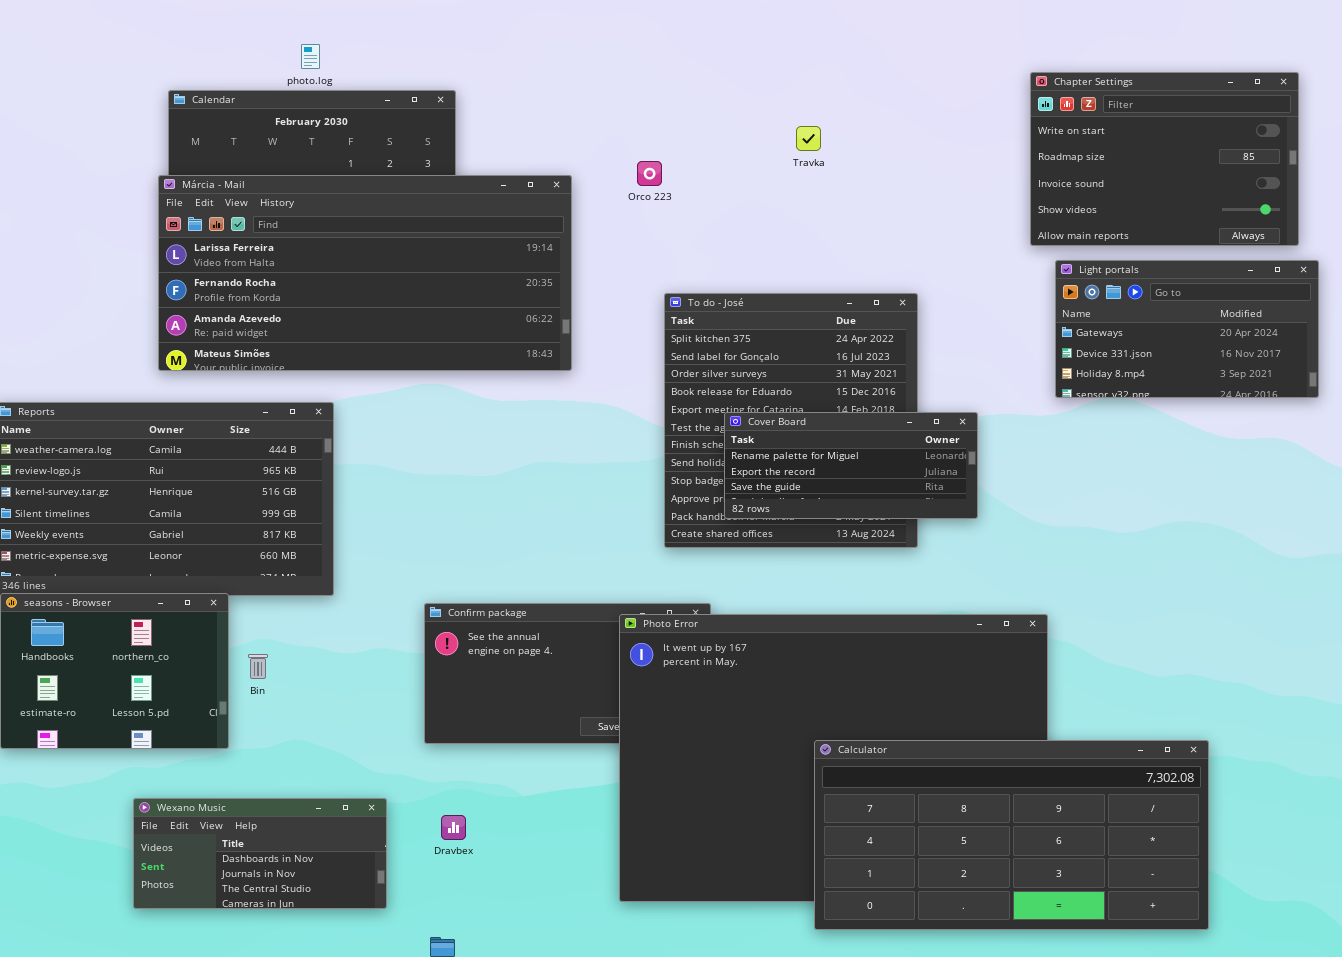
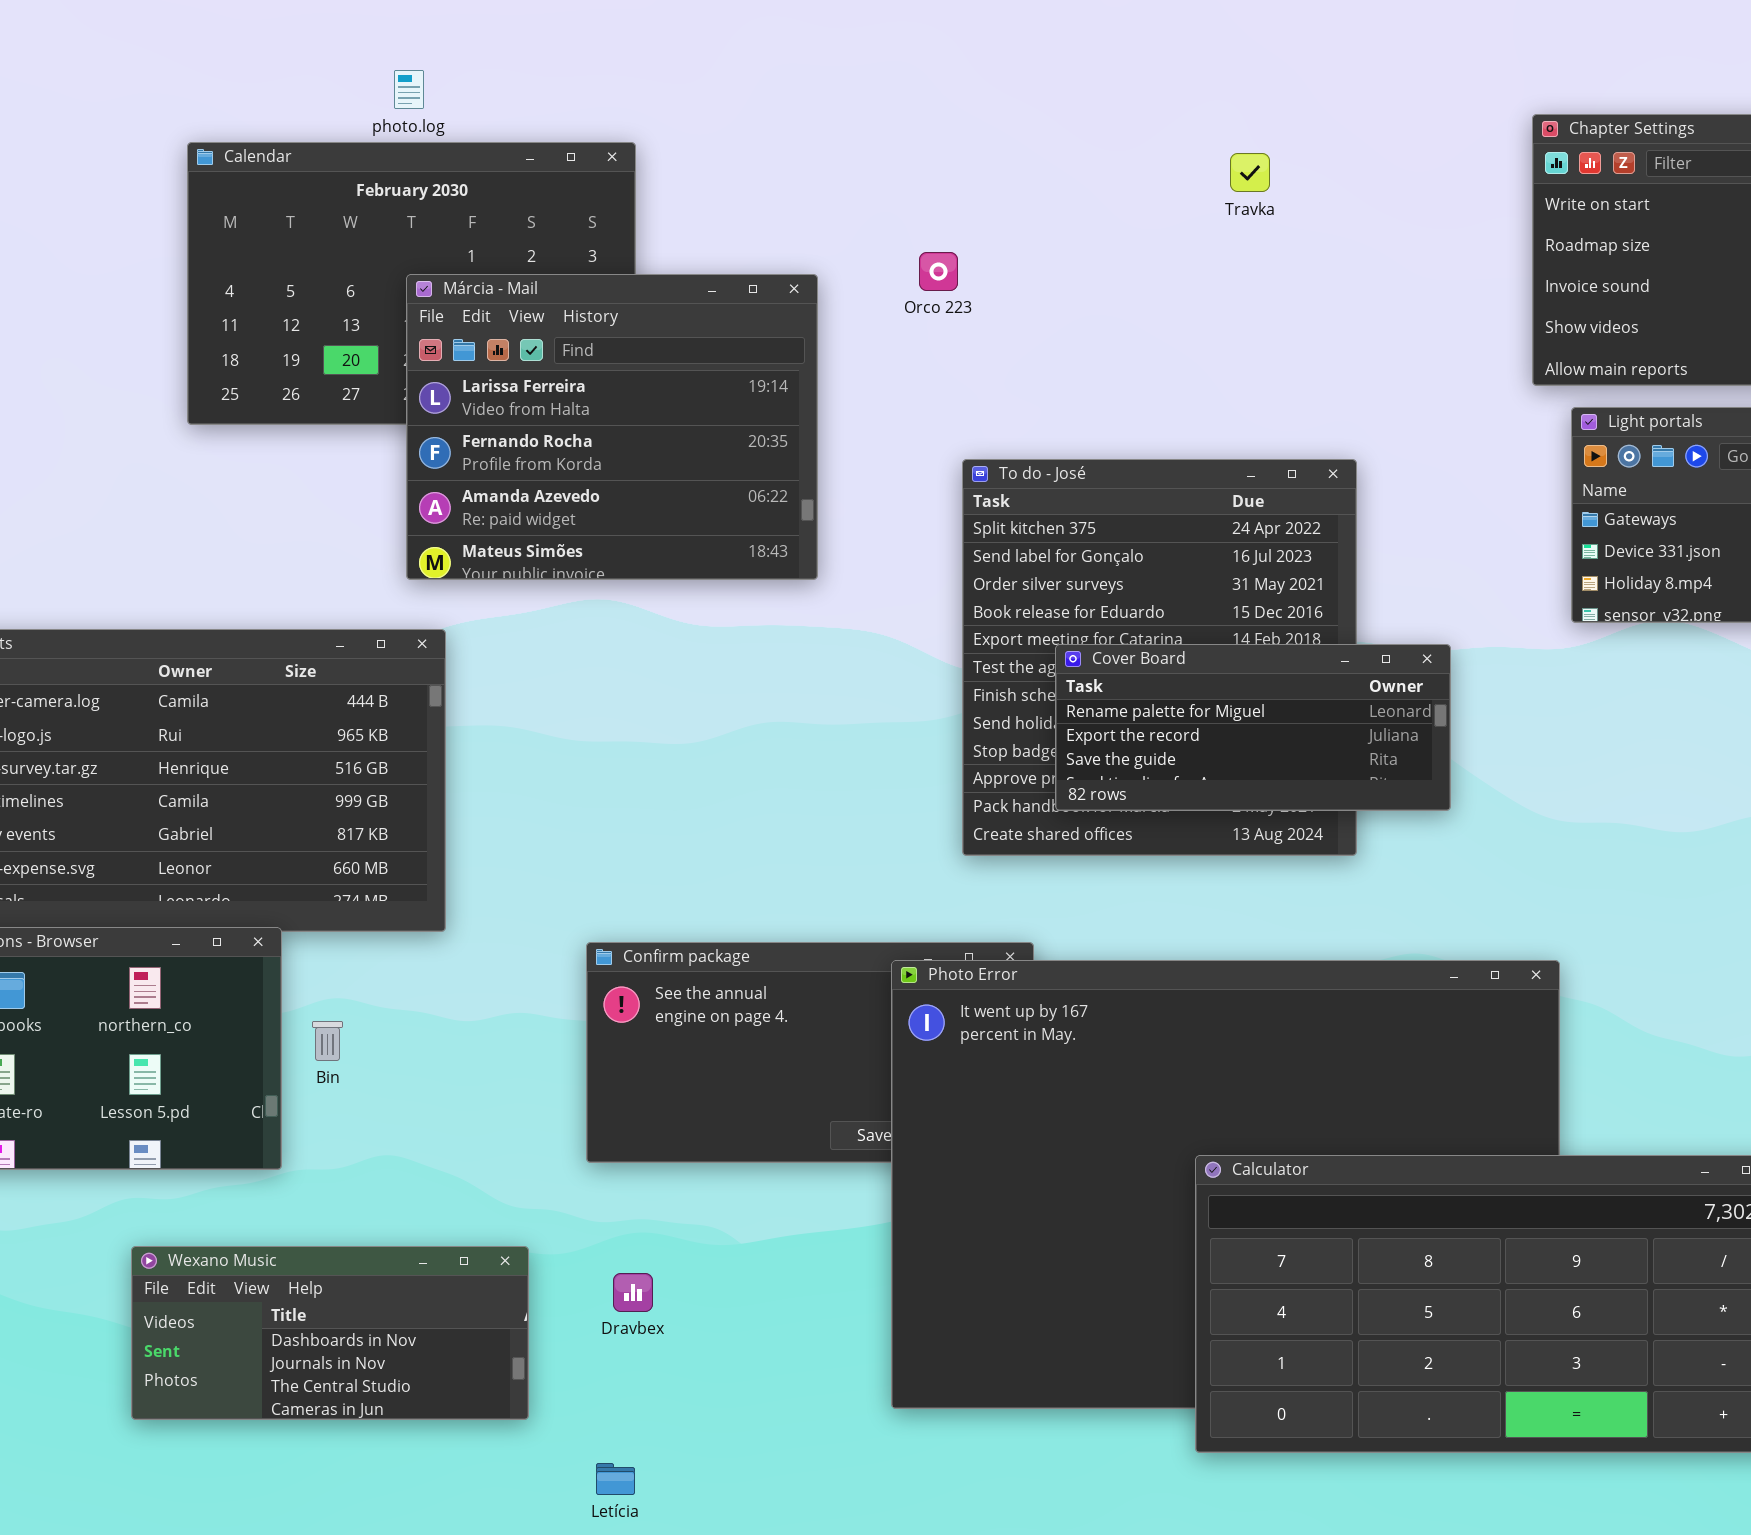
Travka: [796,126,821,151] -> [1230,153,1270,192], moved
Márcia - Mail: [158,175,572,371] -> [406,274,818,580], resized

